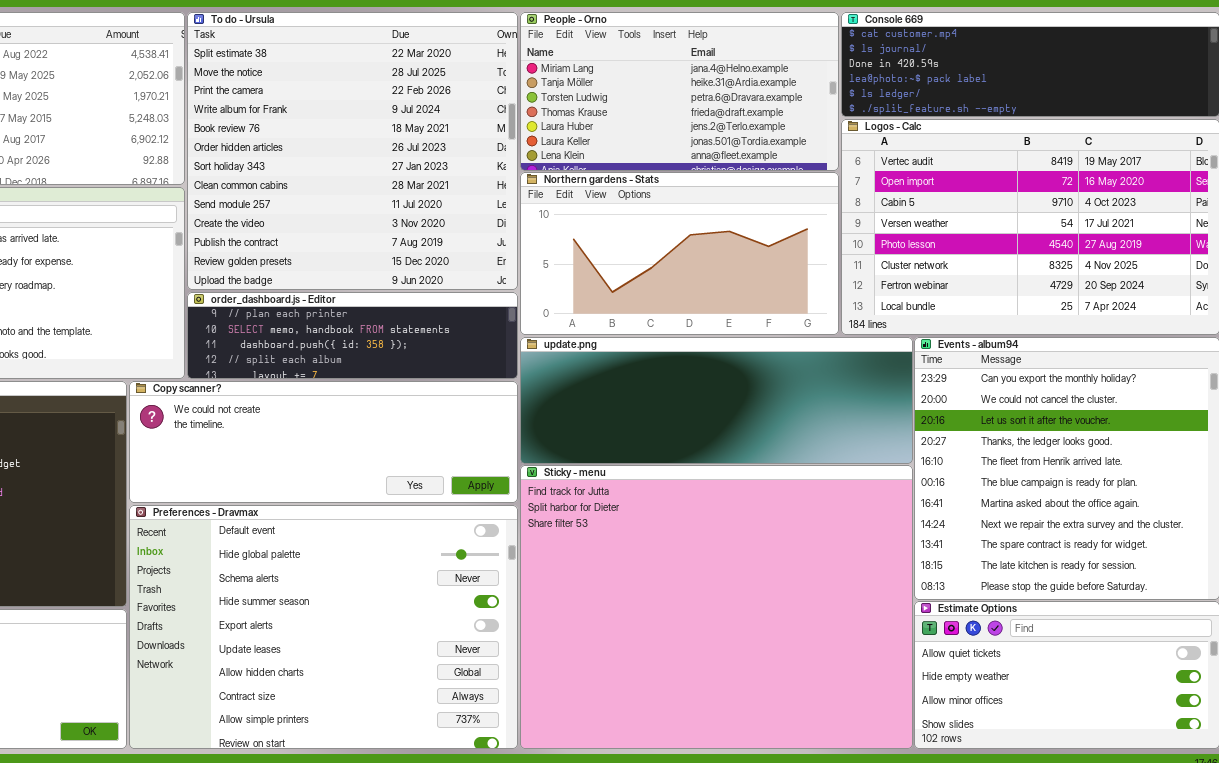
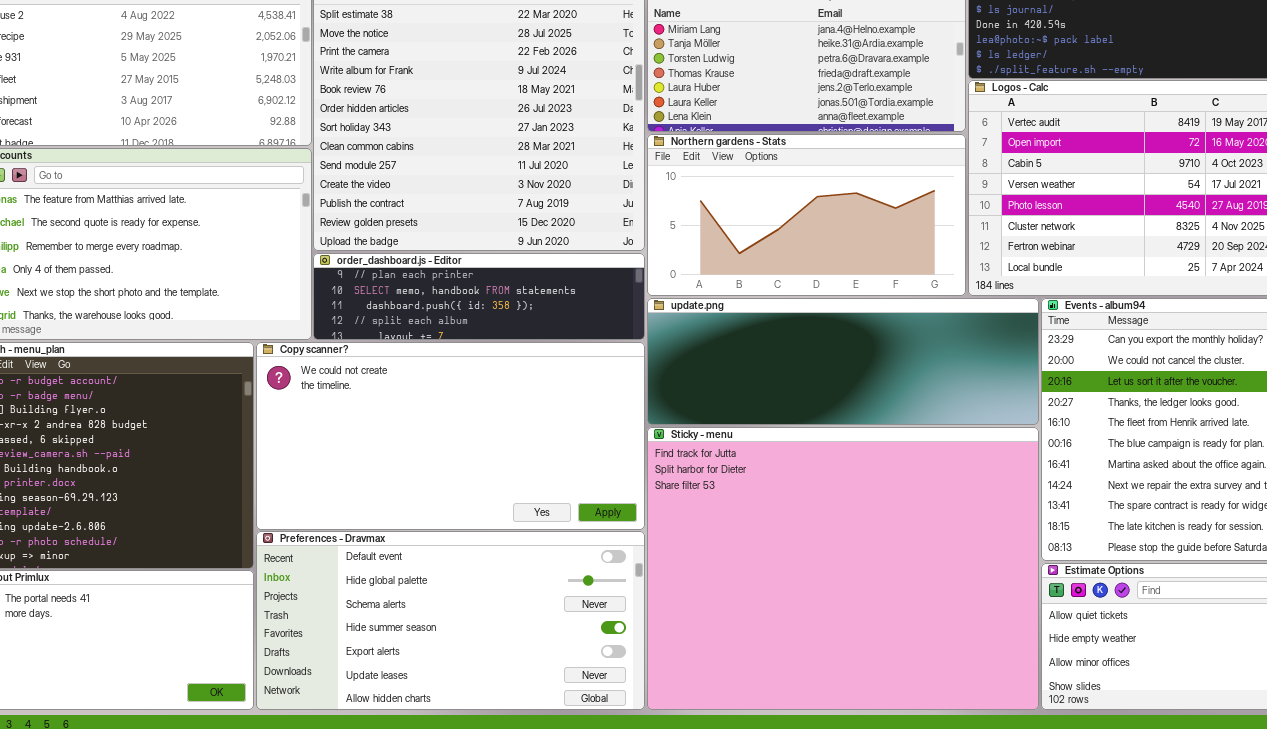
Copy scanner?: [129,381,518,503] -> [256,342,645,530], resized
Preferences - Dravmax: [129,505,518,749] -> [256,531,645,710], resized

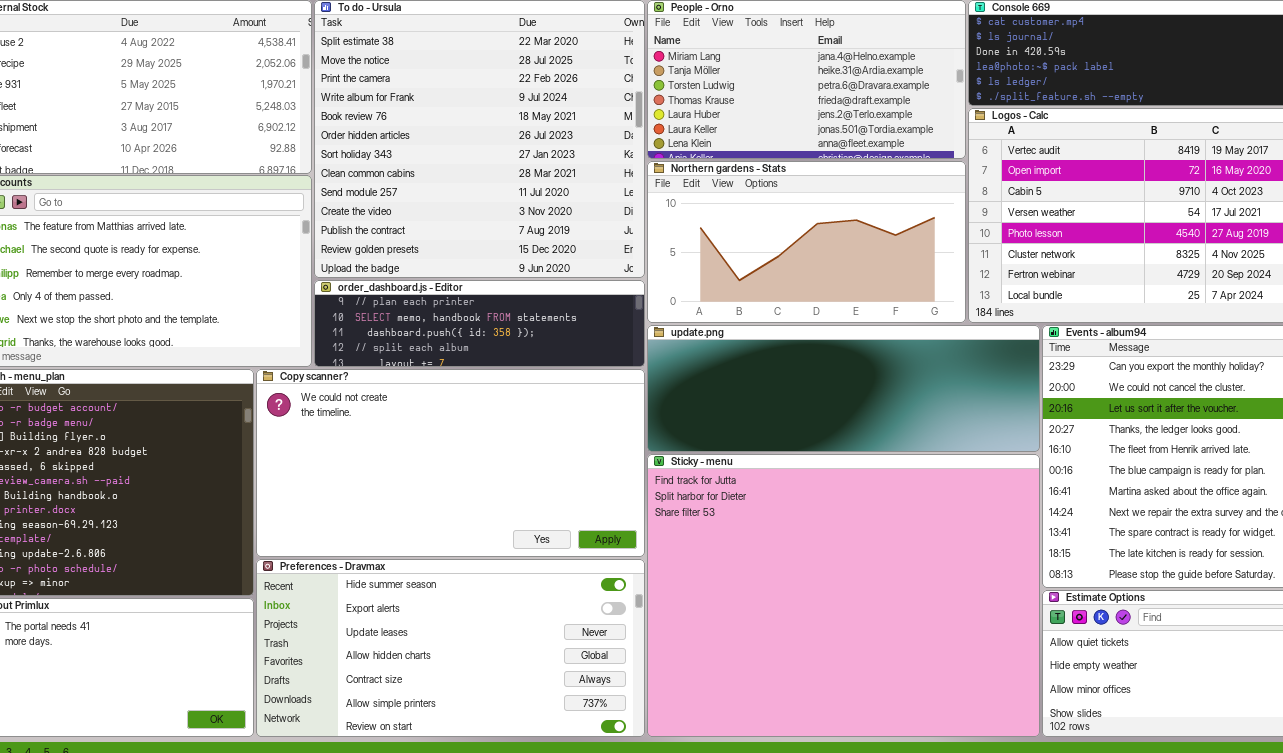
Preferences - Dravmax: [256,531,645,710] -> [256,559,645,737], scrolled down 3 rows

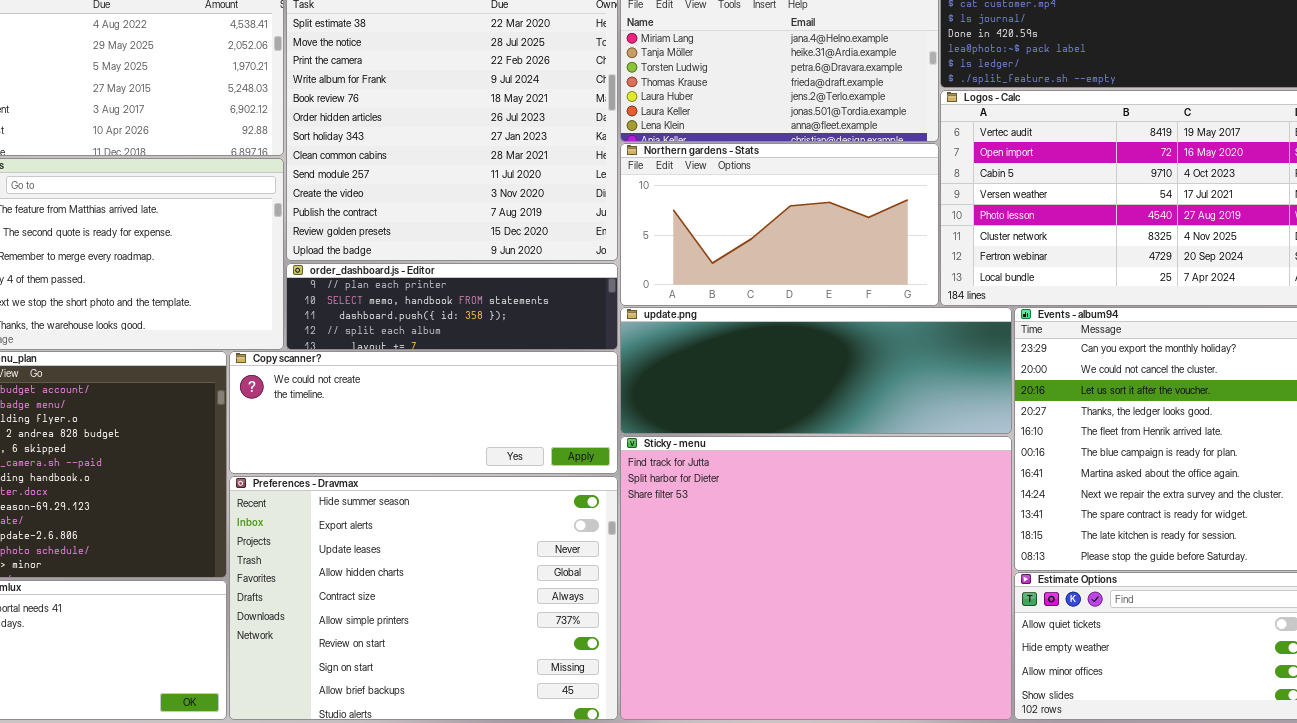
Copy scanner?: [256,369,645,557] -> [229,351,618,474], resized
Preferences - Dravmax: [256,559,645,737] -> [229,476,618,720], resized

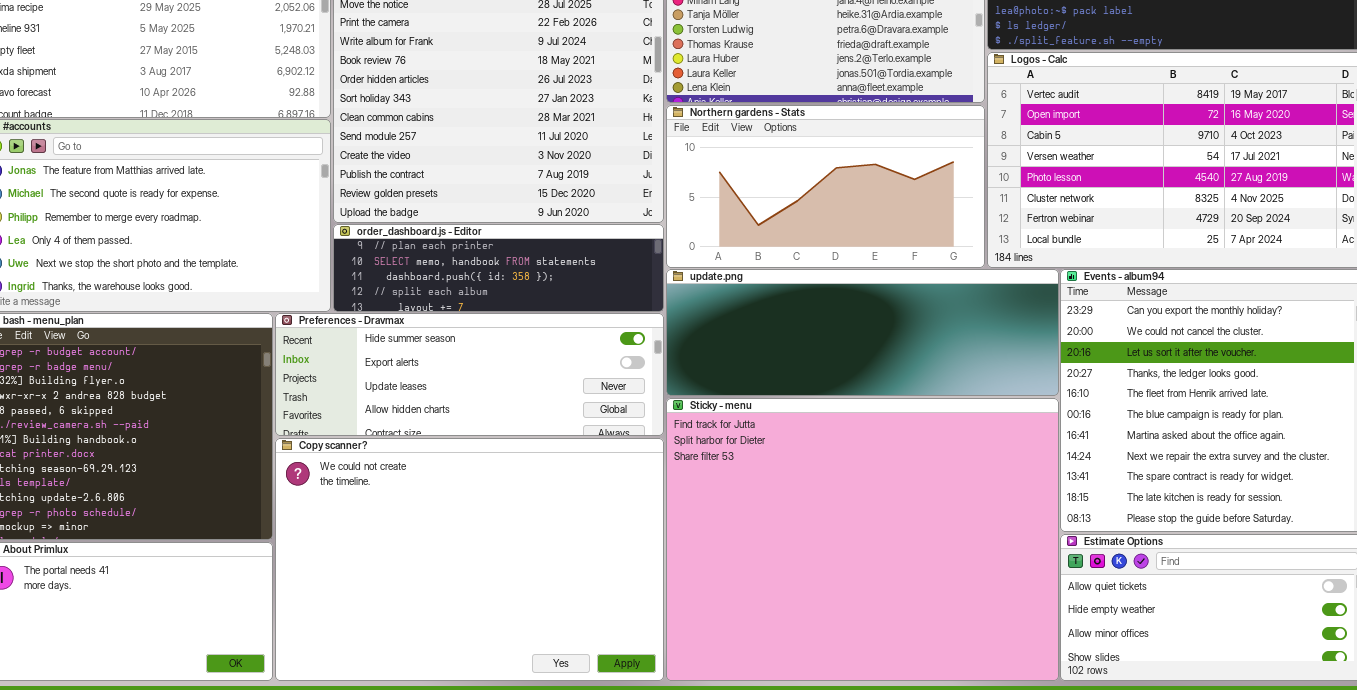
Copy scanner?: [229,351,618,474] -> [275,438,664,681], moved, resized
Preferences - Dravmax: [229,476,618,720] -> [275,313,664,436], moved, resized

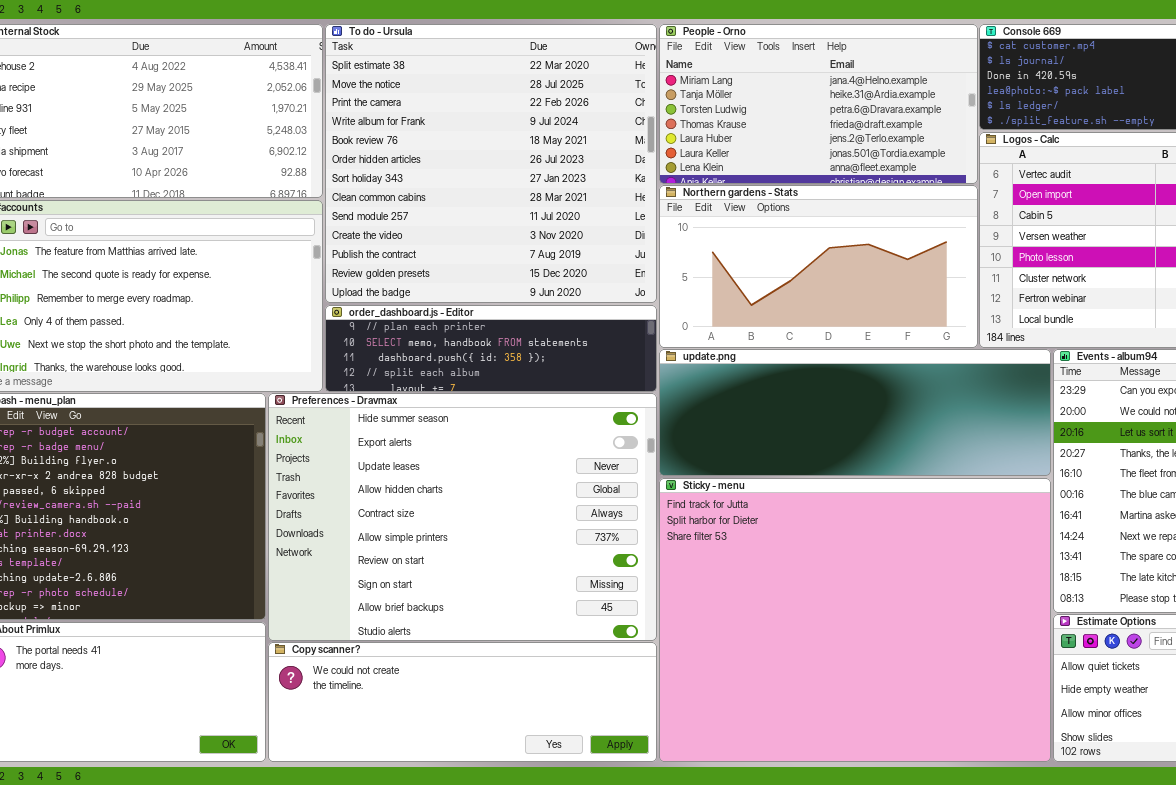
Preferences - Dravmax: [275,313,664,436] -> [268,393,657,641], resized
Copy scanner?: [275,438,664,681] -> [268,642,657,762], resized

